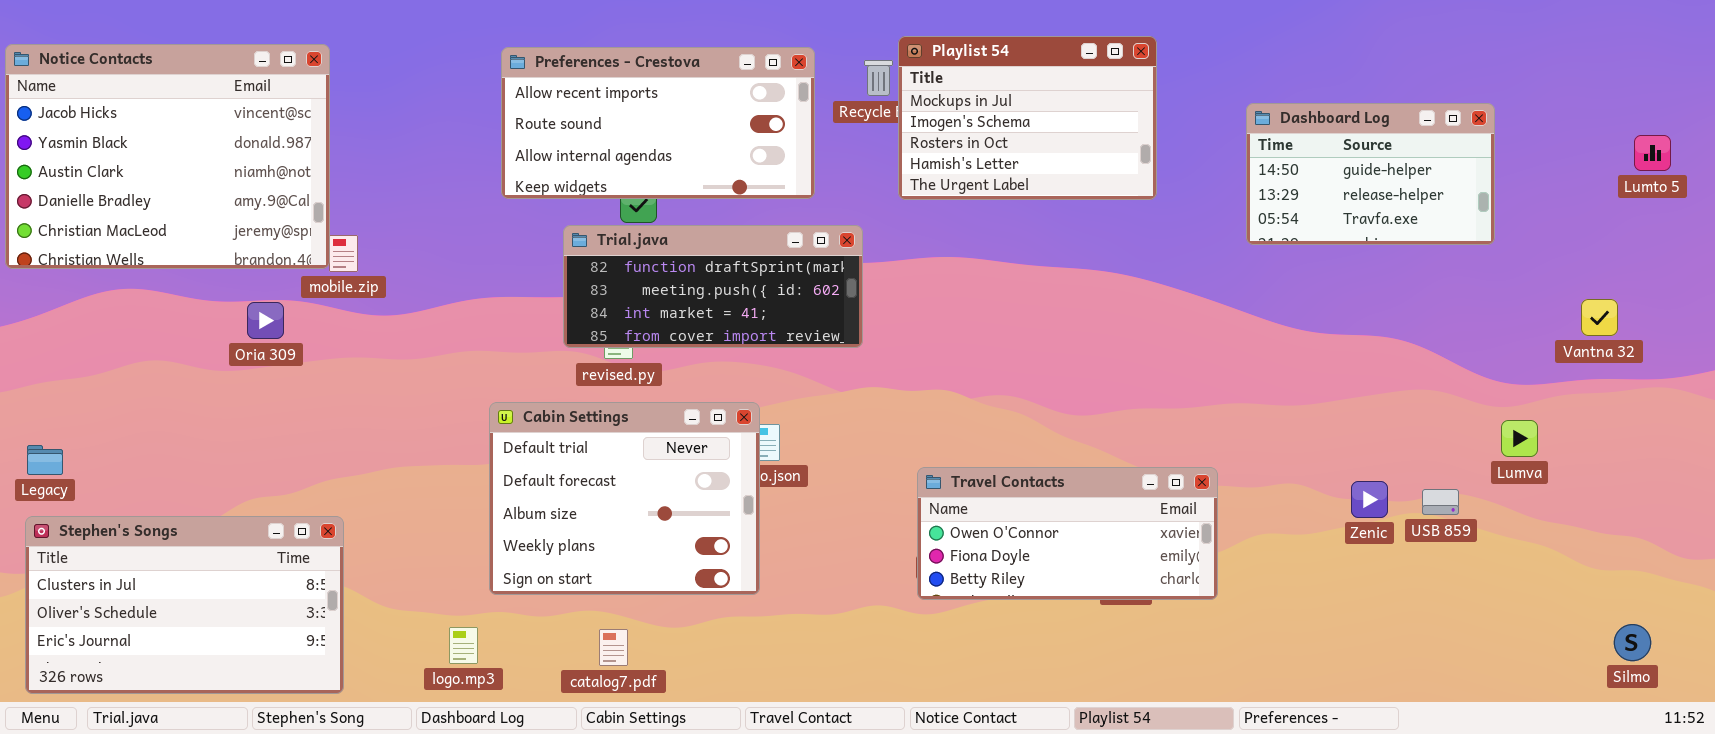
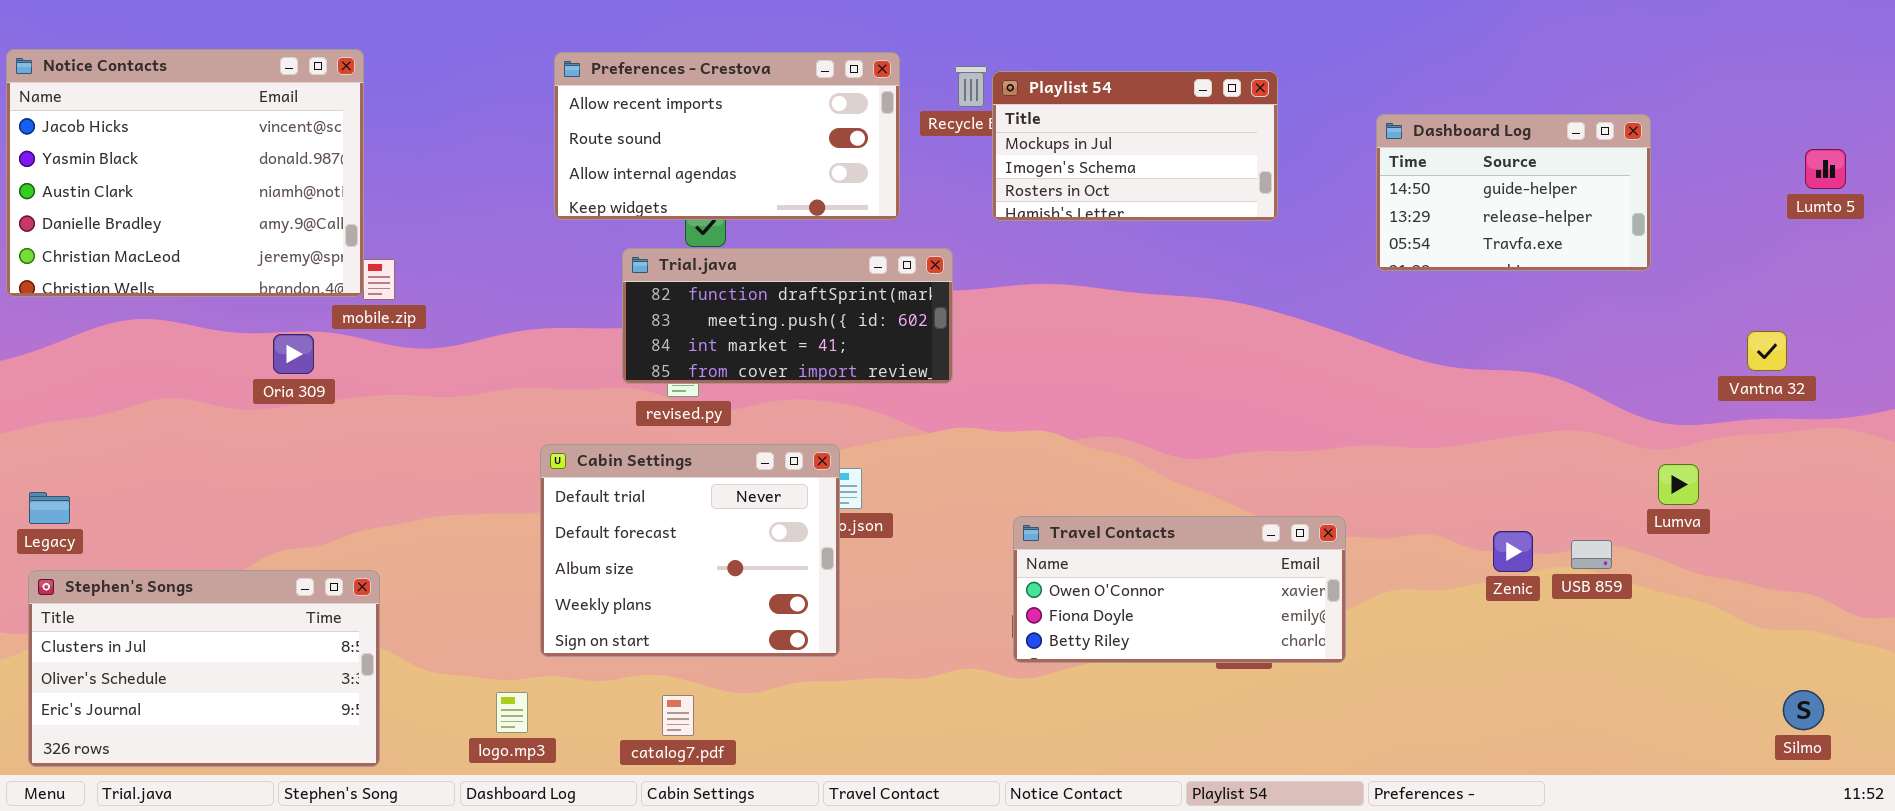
Playlist 54: [898,36,1157,200] -> [992,71,1278,221], resized

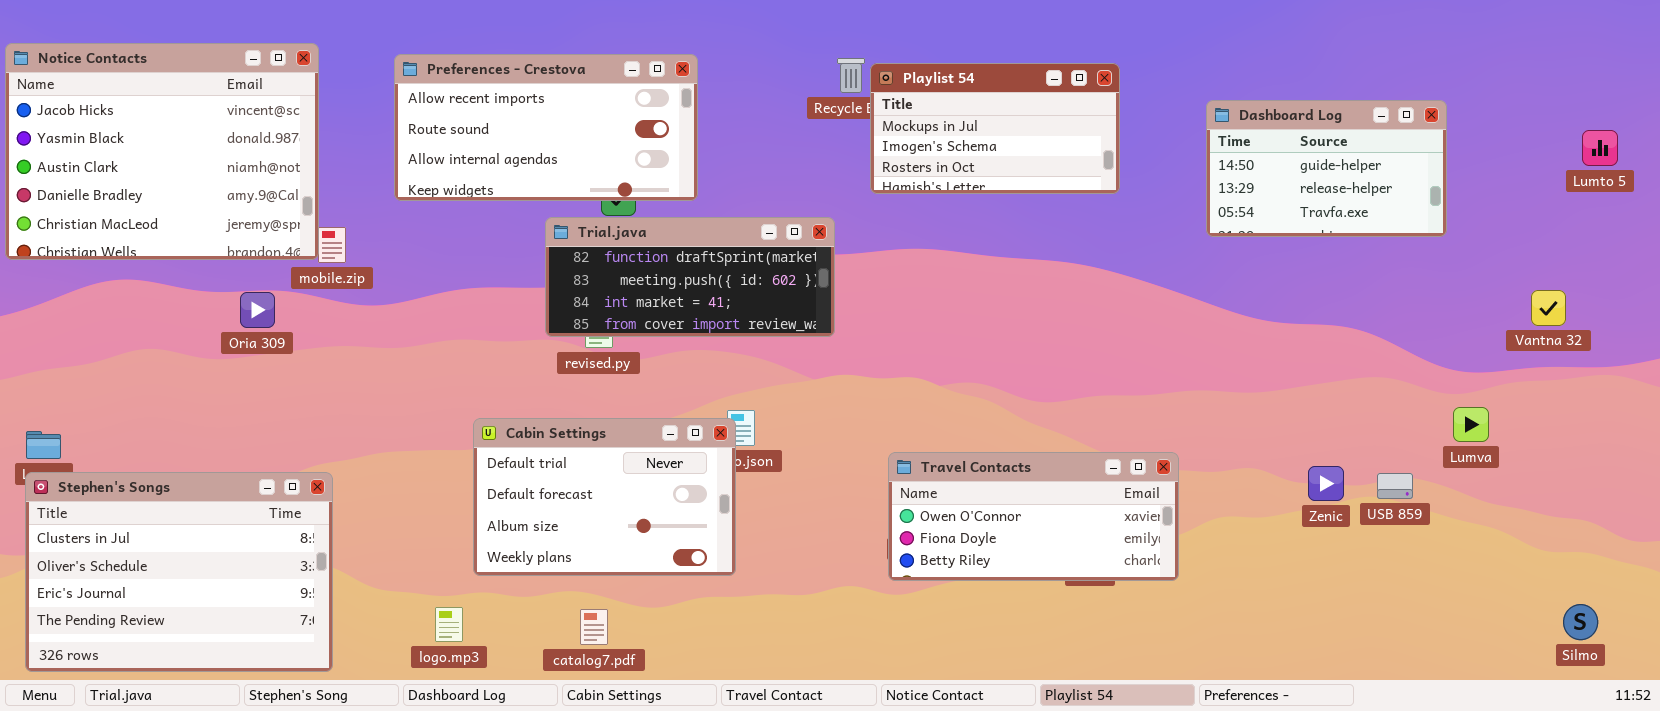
Preferences - Crestova: [554,52,900,220] -> [394,54,698,201], moved
Cabin Settings: [540,444,840,657] -> [473,418,736,576], resized
Stephen's Songs: [28,570,380,767] -> [25,472,333,672], resized

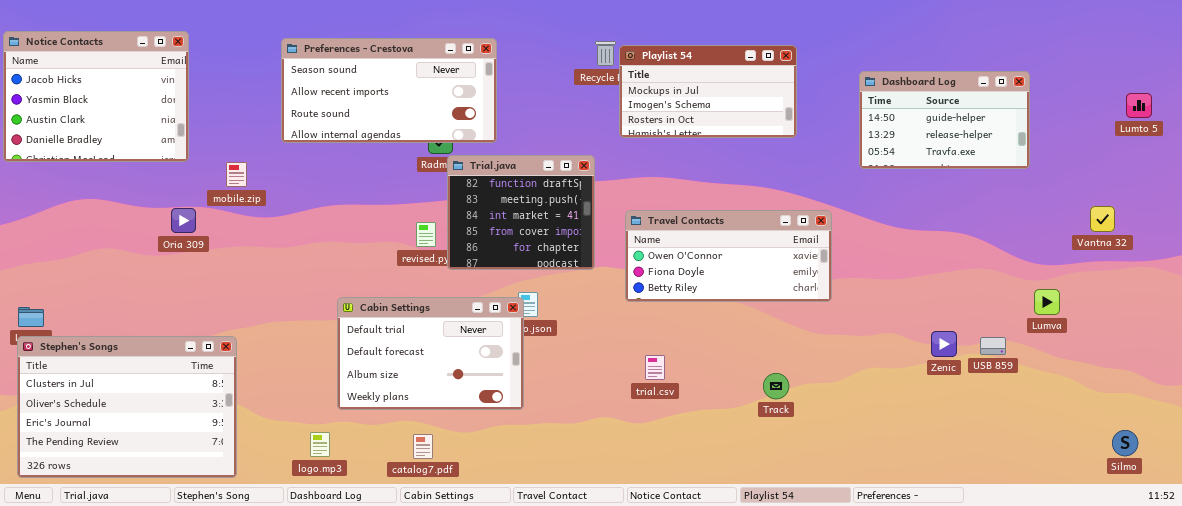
Notice Contacts: [5,43,319,260] -> [3,31,189,162], resized
Preferences - Crestova: [394,54,698,201] -> [281,38,497,143], scrolled up 1 row
Trial.java: [545,217,835,337] -> [447,155,595,270], resized
Travel Contacts: [888,452,1179,581] -> [625,210,832,302], moved

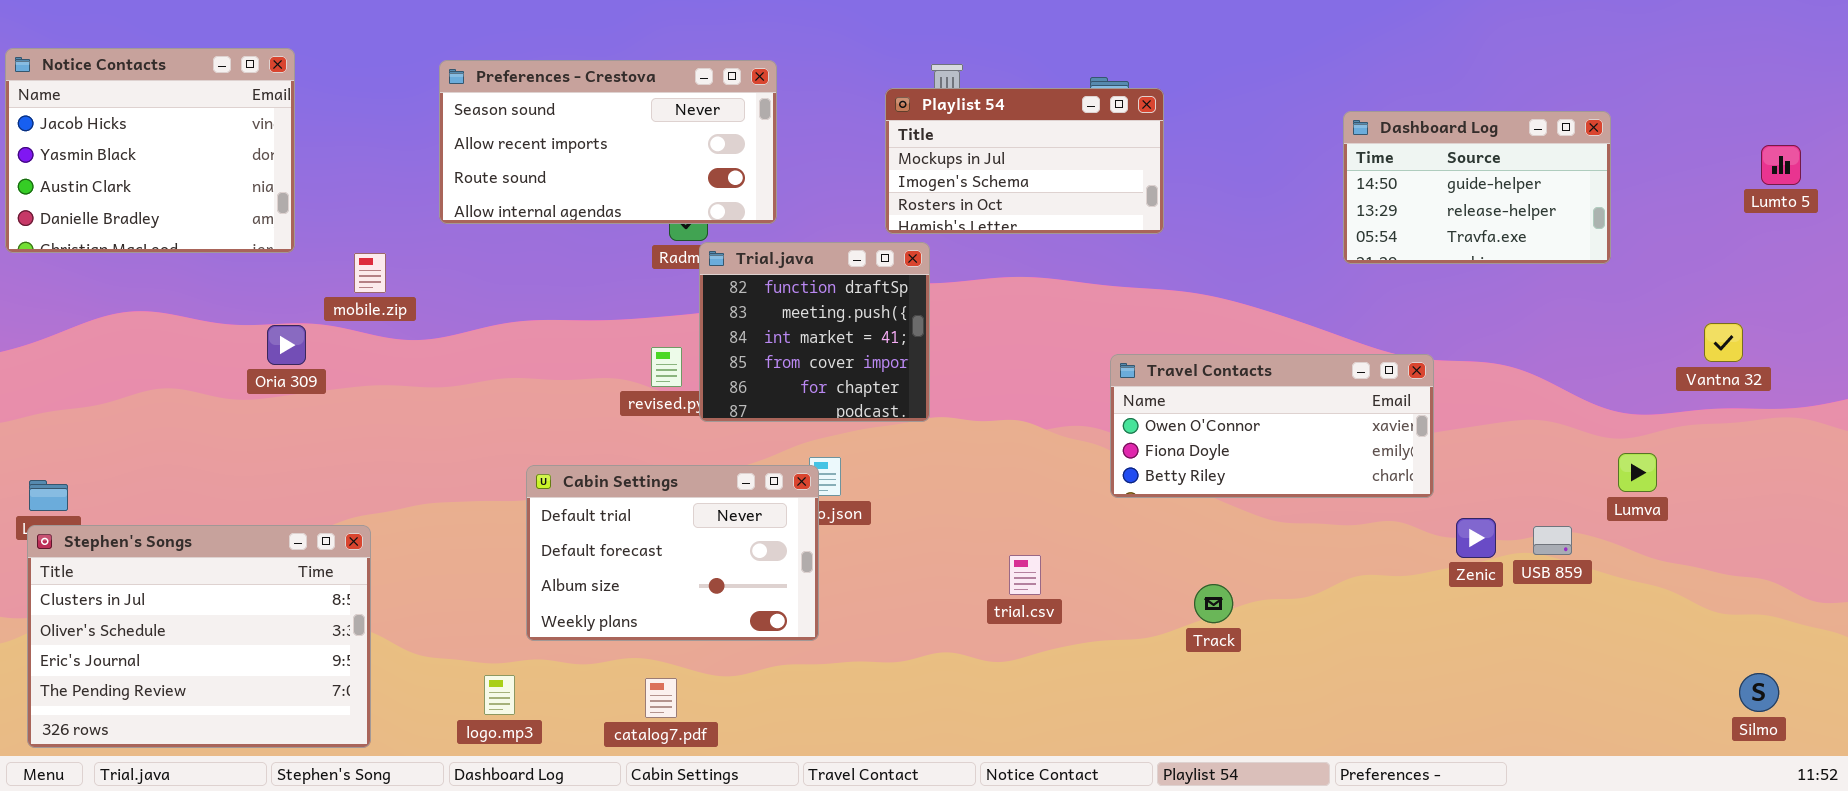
Playlist 54: [619,45,797,138] -> [885,88,1164,234], moved
Travel Contacts: [625,210,832,302] -> [1110,354,1434,498], moved

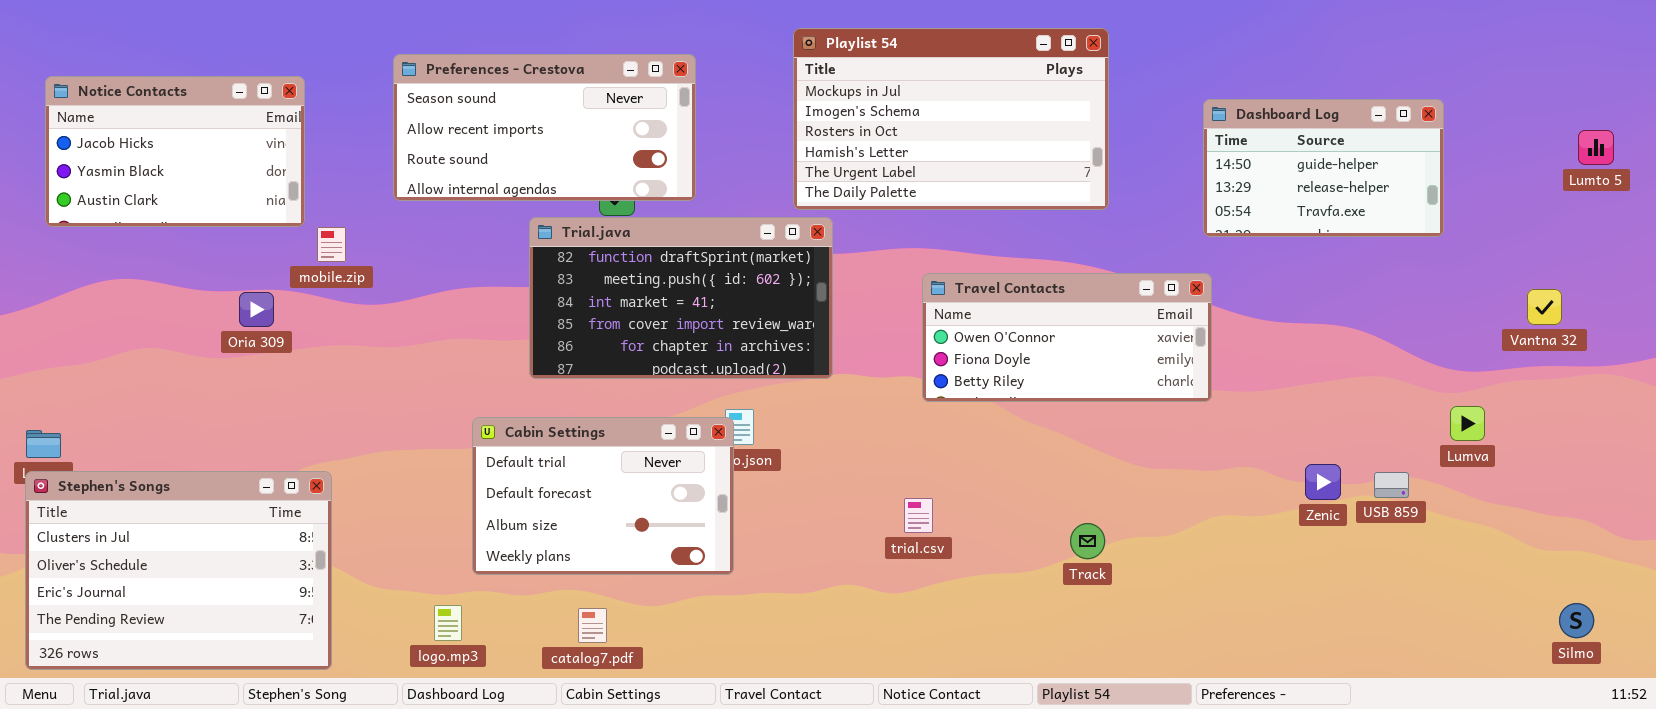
Notice Contacts: [5,48,295,253] -> [45,76,305,227], moved, resized
Playlist 54: [885,88,1164,234] -> [793,28,1109,210], resized
Trial.java: [699,242,930,422] -> [529,217,833,379], resized
Travel Contacts: [1110,354,1434,498] -> [922,273,1212,402], moved

